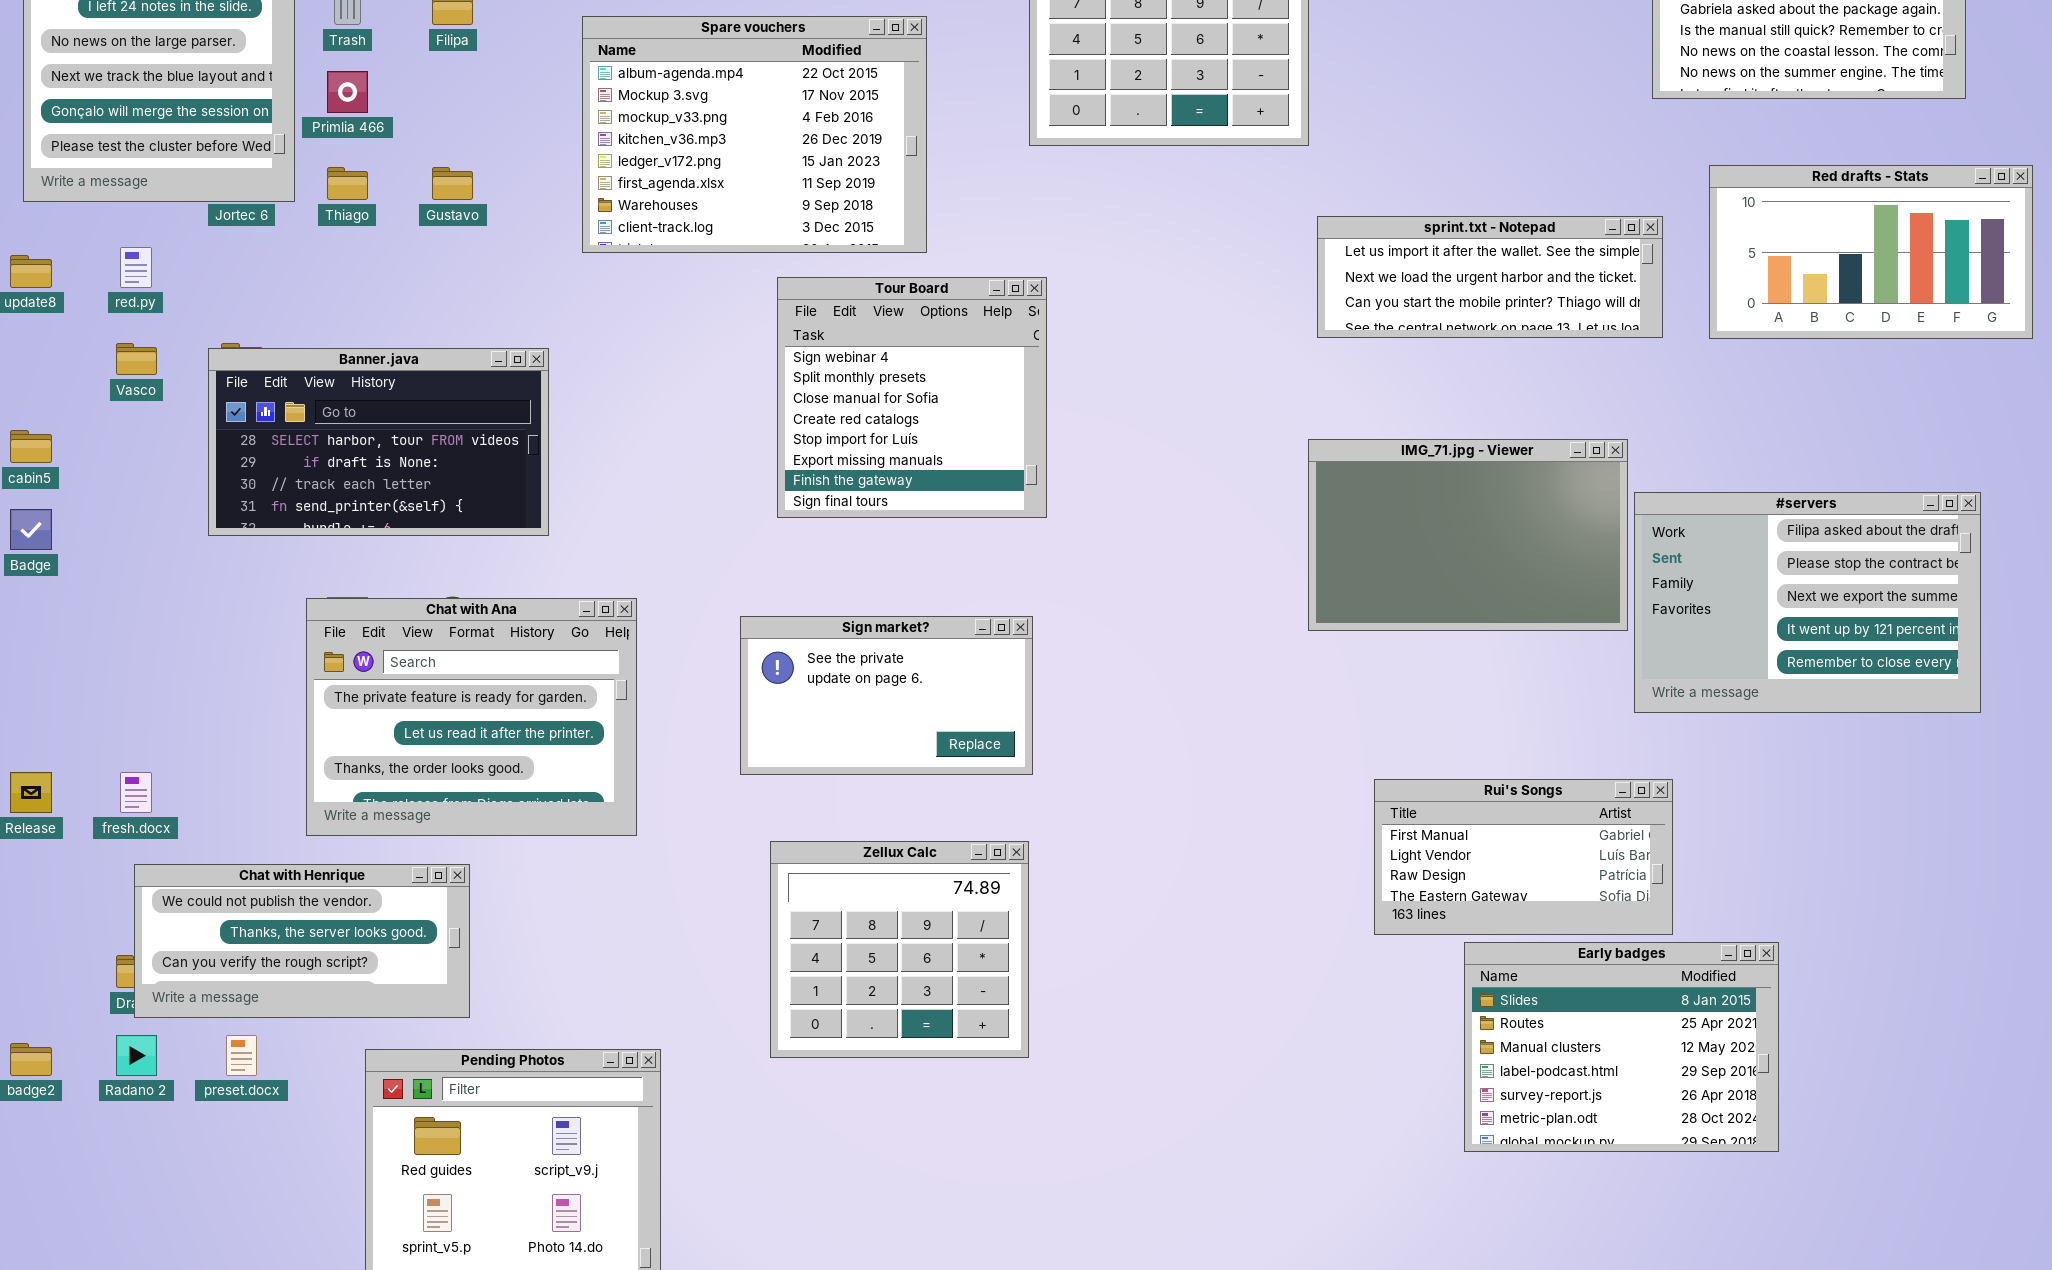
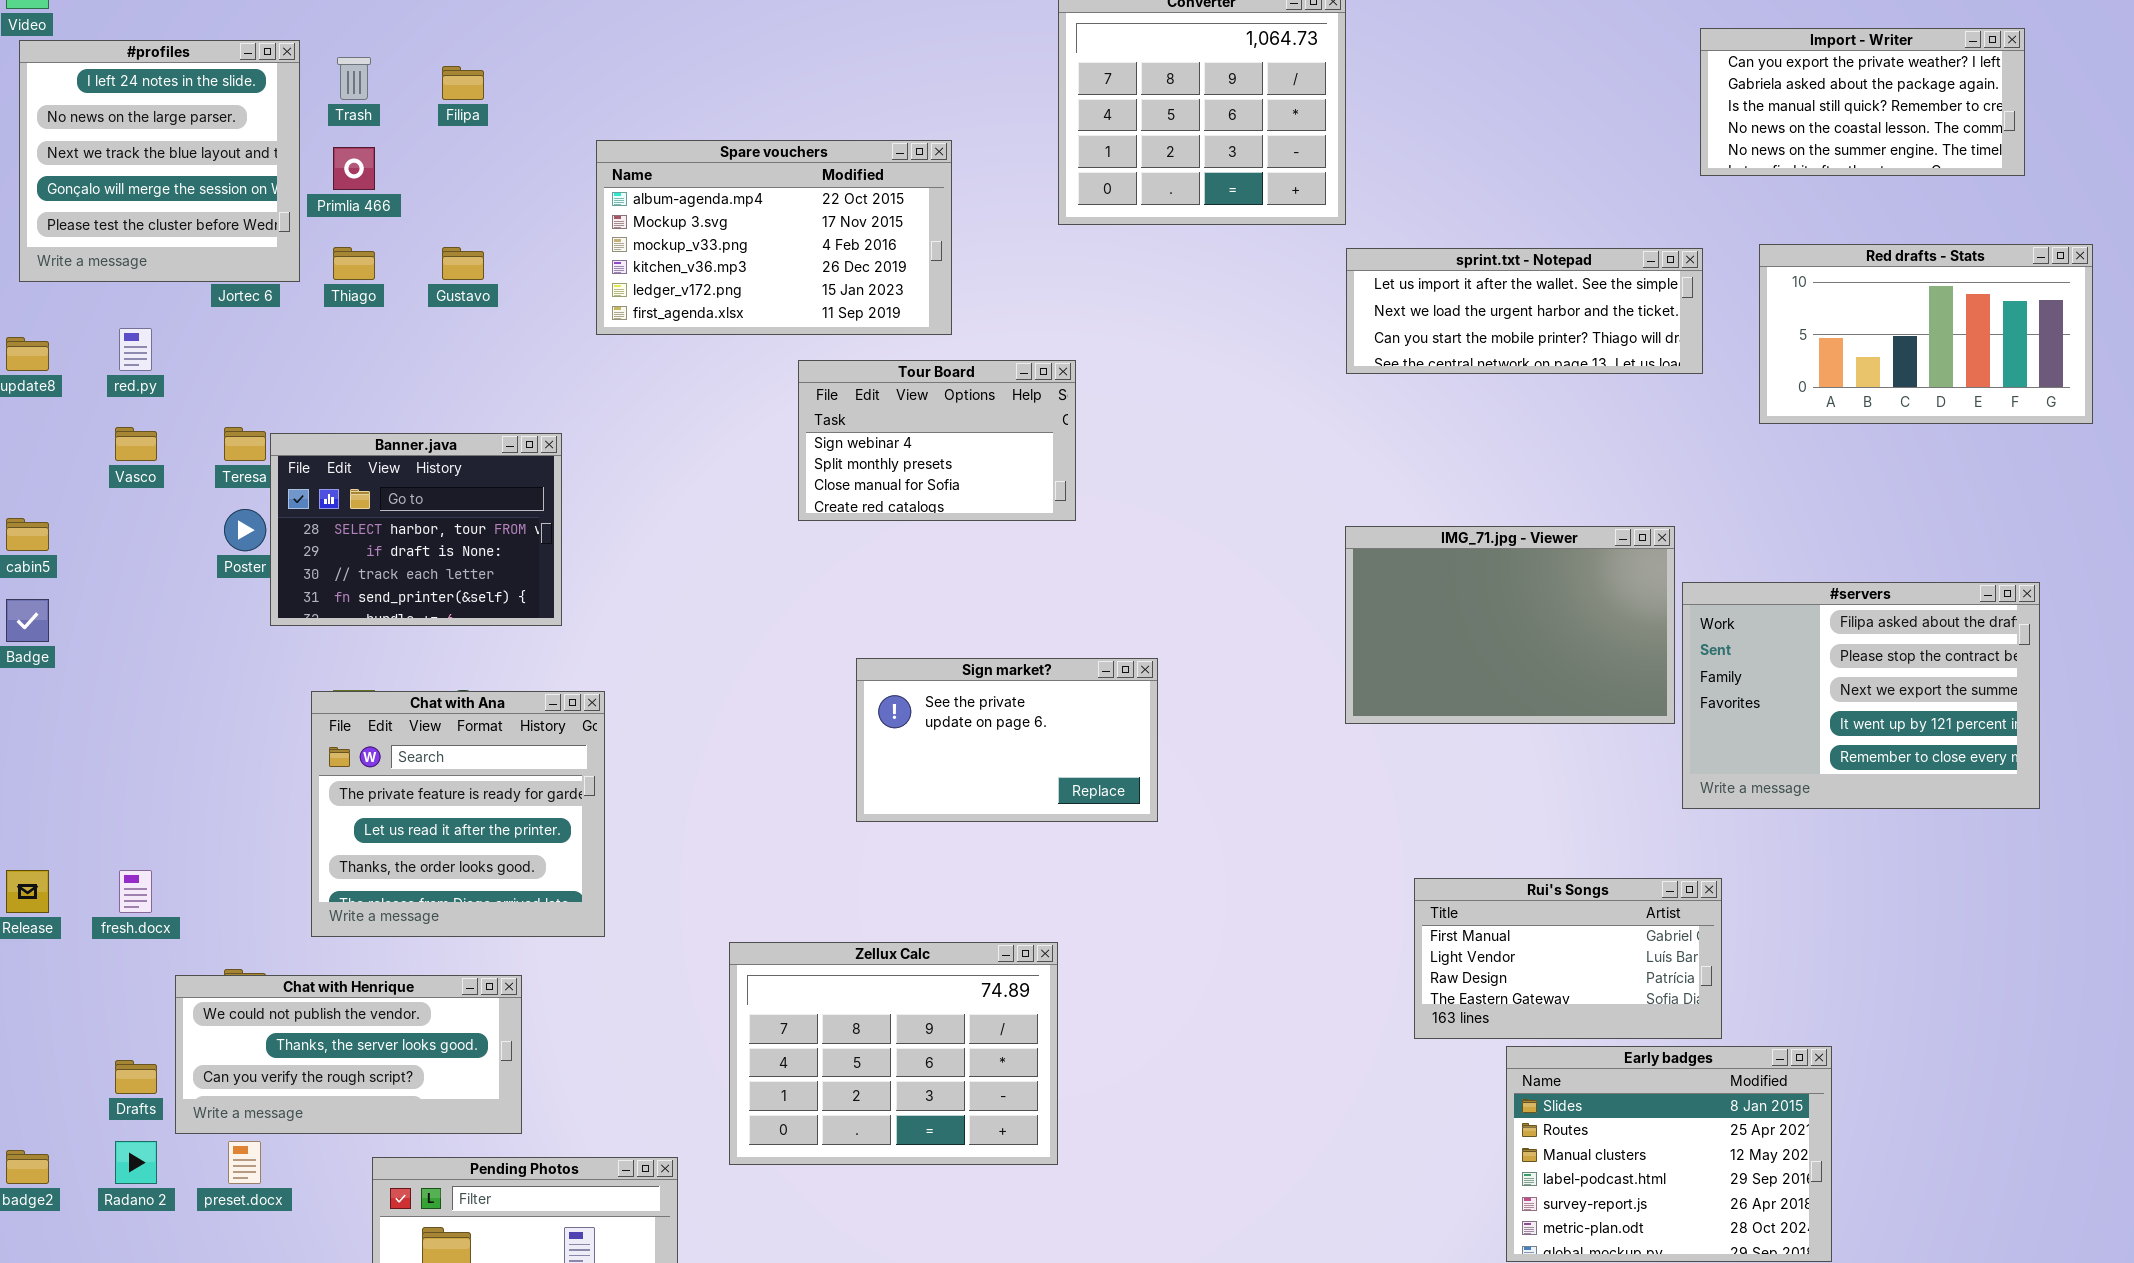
Spare vouchers: [582,16,927,253] -> [596,140,952,335], resized
sprint.txt - Notepad: [1317,216,1663,338] -> [1346,248,1703,374], moved
Tour Board: [777,277,1047,518] -> [798,360,1076,521], resized
Banner.java: [208,348,549,536] -> [270,433,562,626], resized
Chat with Ana: [306,598,637,836] -> [311,691,605,937], resized
Sign market?: [740,616,1033,775] -> [856,658,1158,822], moved
Zellux Calc: [770,841,1029,1058] -> [729,942,1058,1165], resized
Chat with Henrique: [134,864,470,1018] -> [175,975,522,1134], moved

